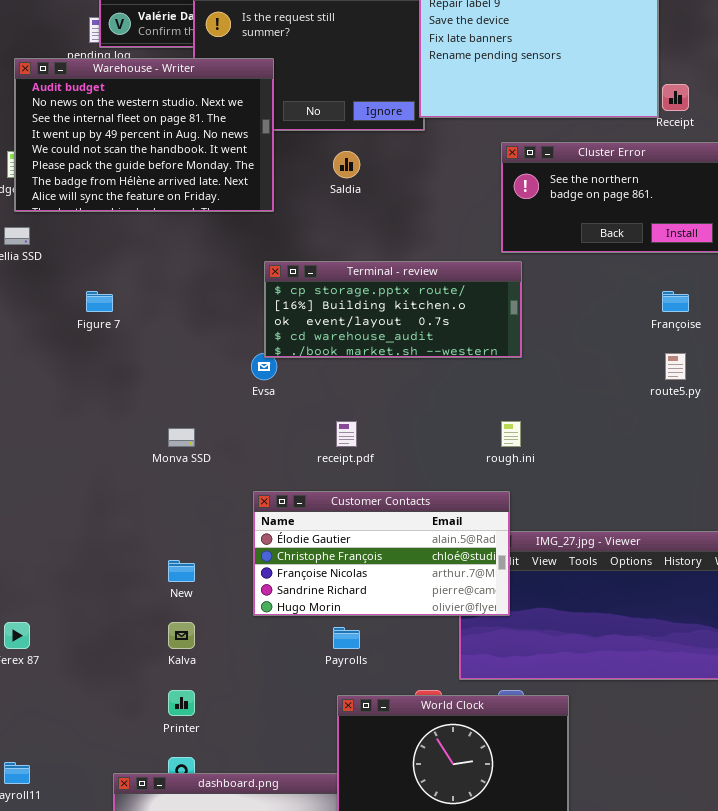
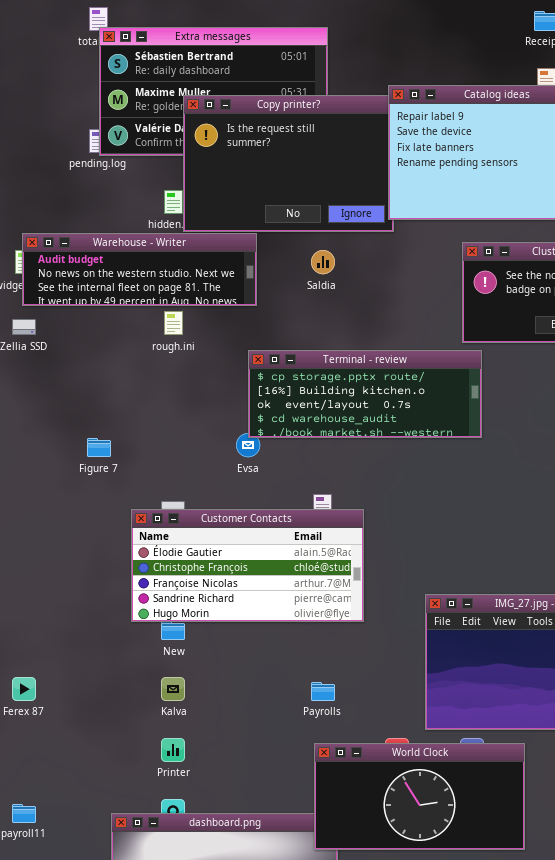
Warehouse - Writer: [14,58,274,212] -> [22,233,257,306], resized
Figure 7: [86,291,113,312] -> [87,438,111,457], moved
rough.ini: [501,421,521,447] -> [164,311,183,335], moved
Customer Contacts: [253,491,510,616] -> [131,509,364,622], moved

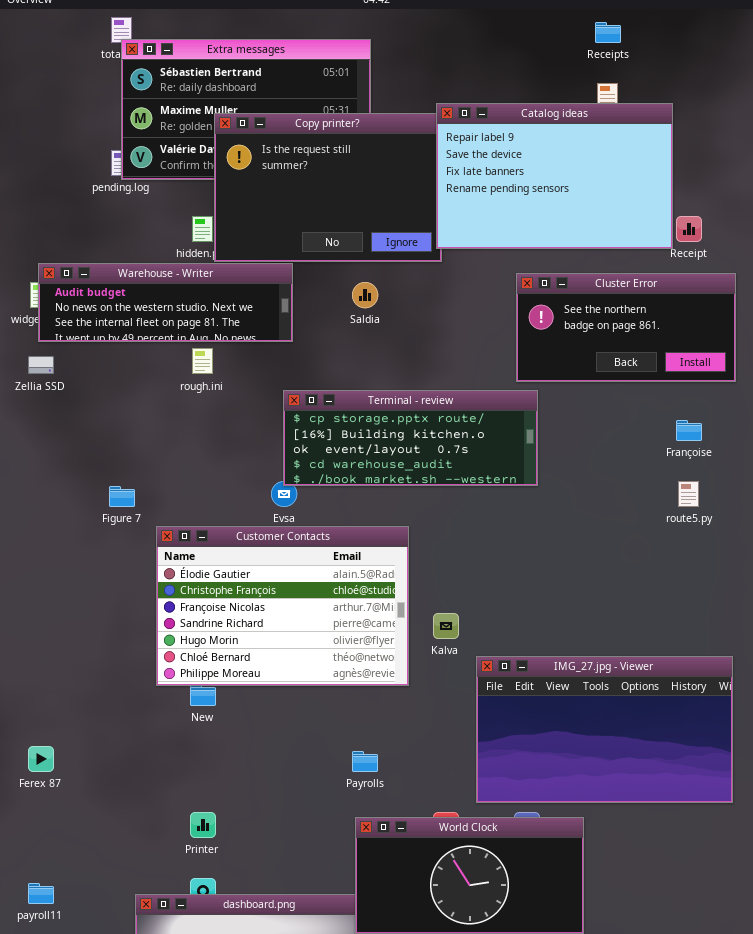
Customer Contacts: [131,509,364,622] -> [156,526,409,686], resized
Kalva: [161,677,185,701] -> [433,613,459,639], moved

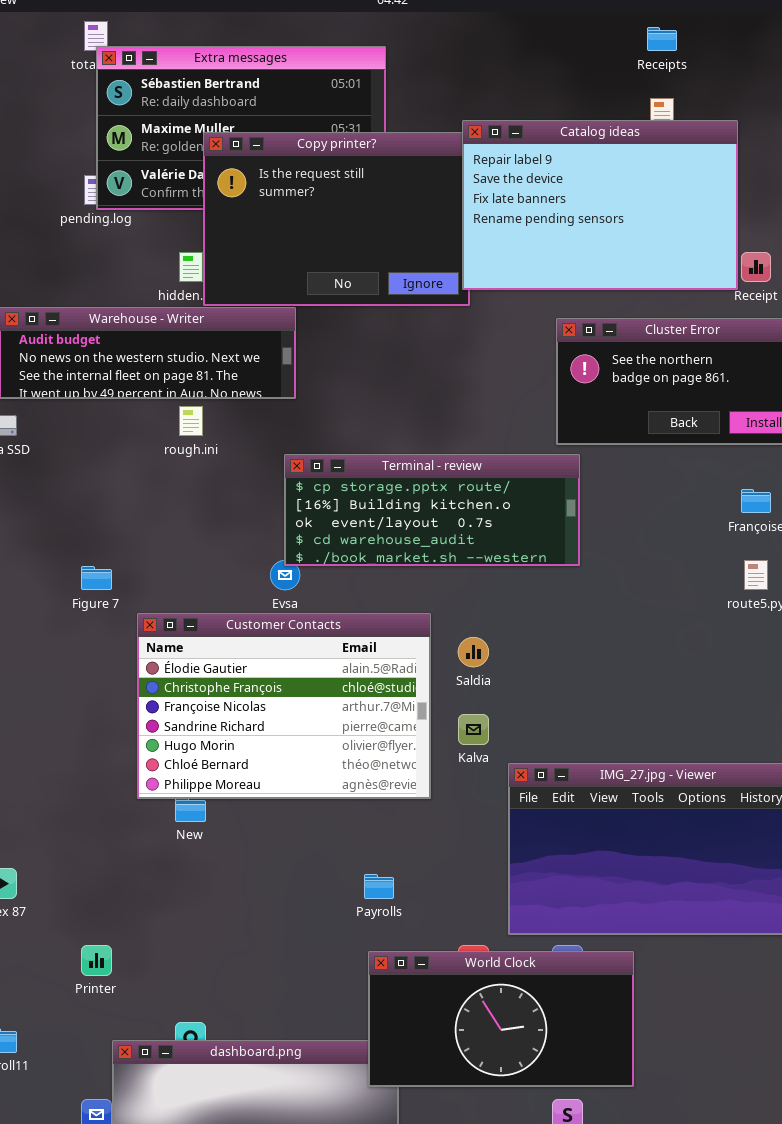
Saldia: [352,282,378,308] -> [458,637,489,667], moved
Printer: [190,812,216,838] -> [81,945,112,976], moved

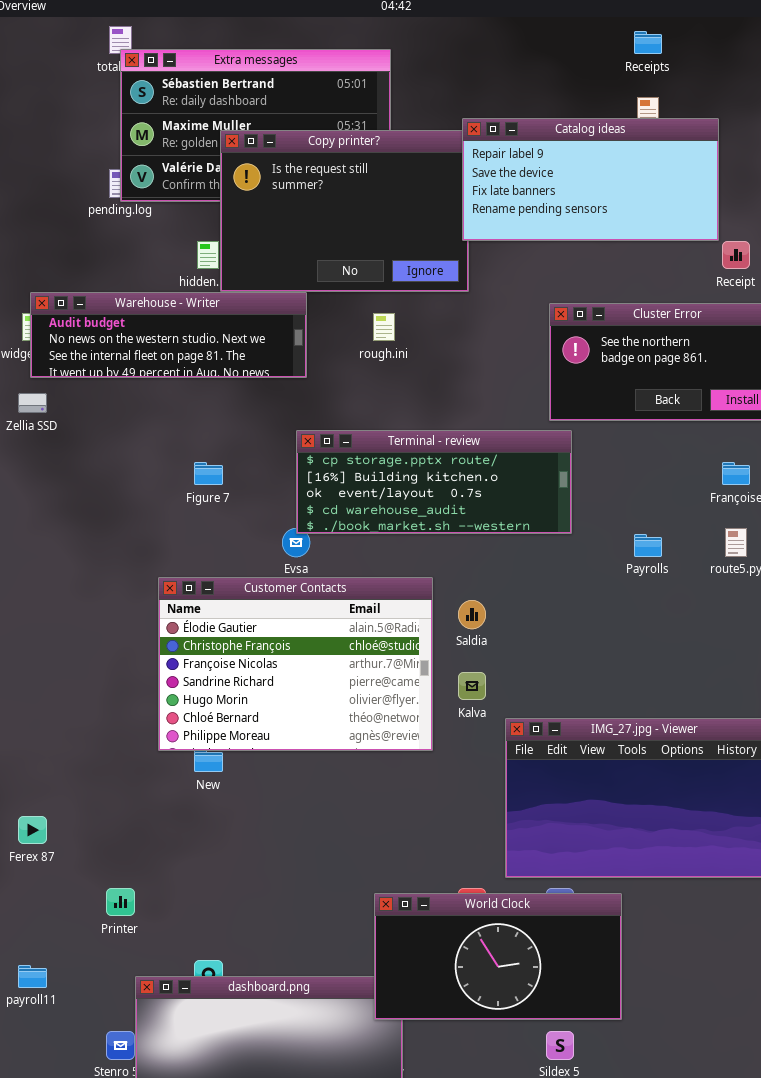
Catalog ideas: [462,120,738,290] -> [462,118,719,241], resized
rough.ini: [179,406,203,436] -> [373,313,395,341], moved
Figure 7: [81,566,112,590] -> [194,462,223,485], moved
Payrolls: [364,874,394,899] -> [634,534,662,557], moved

